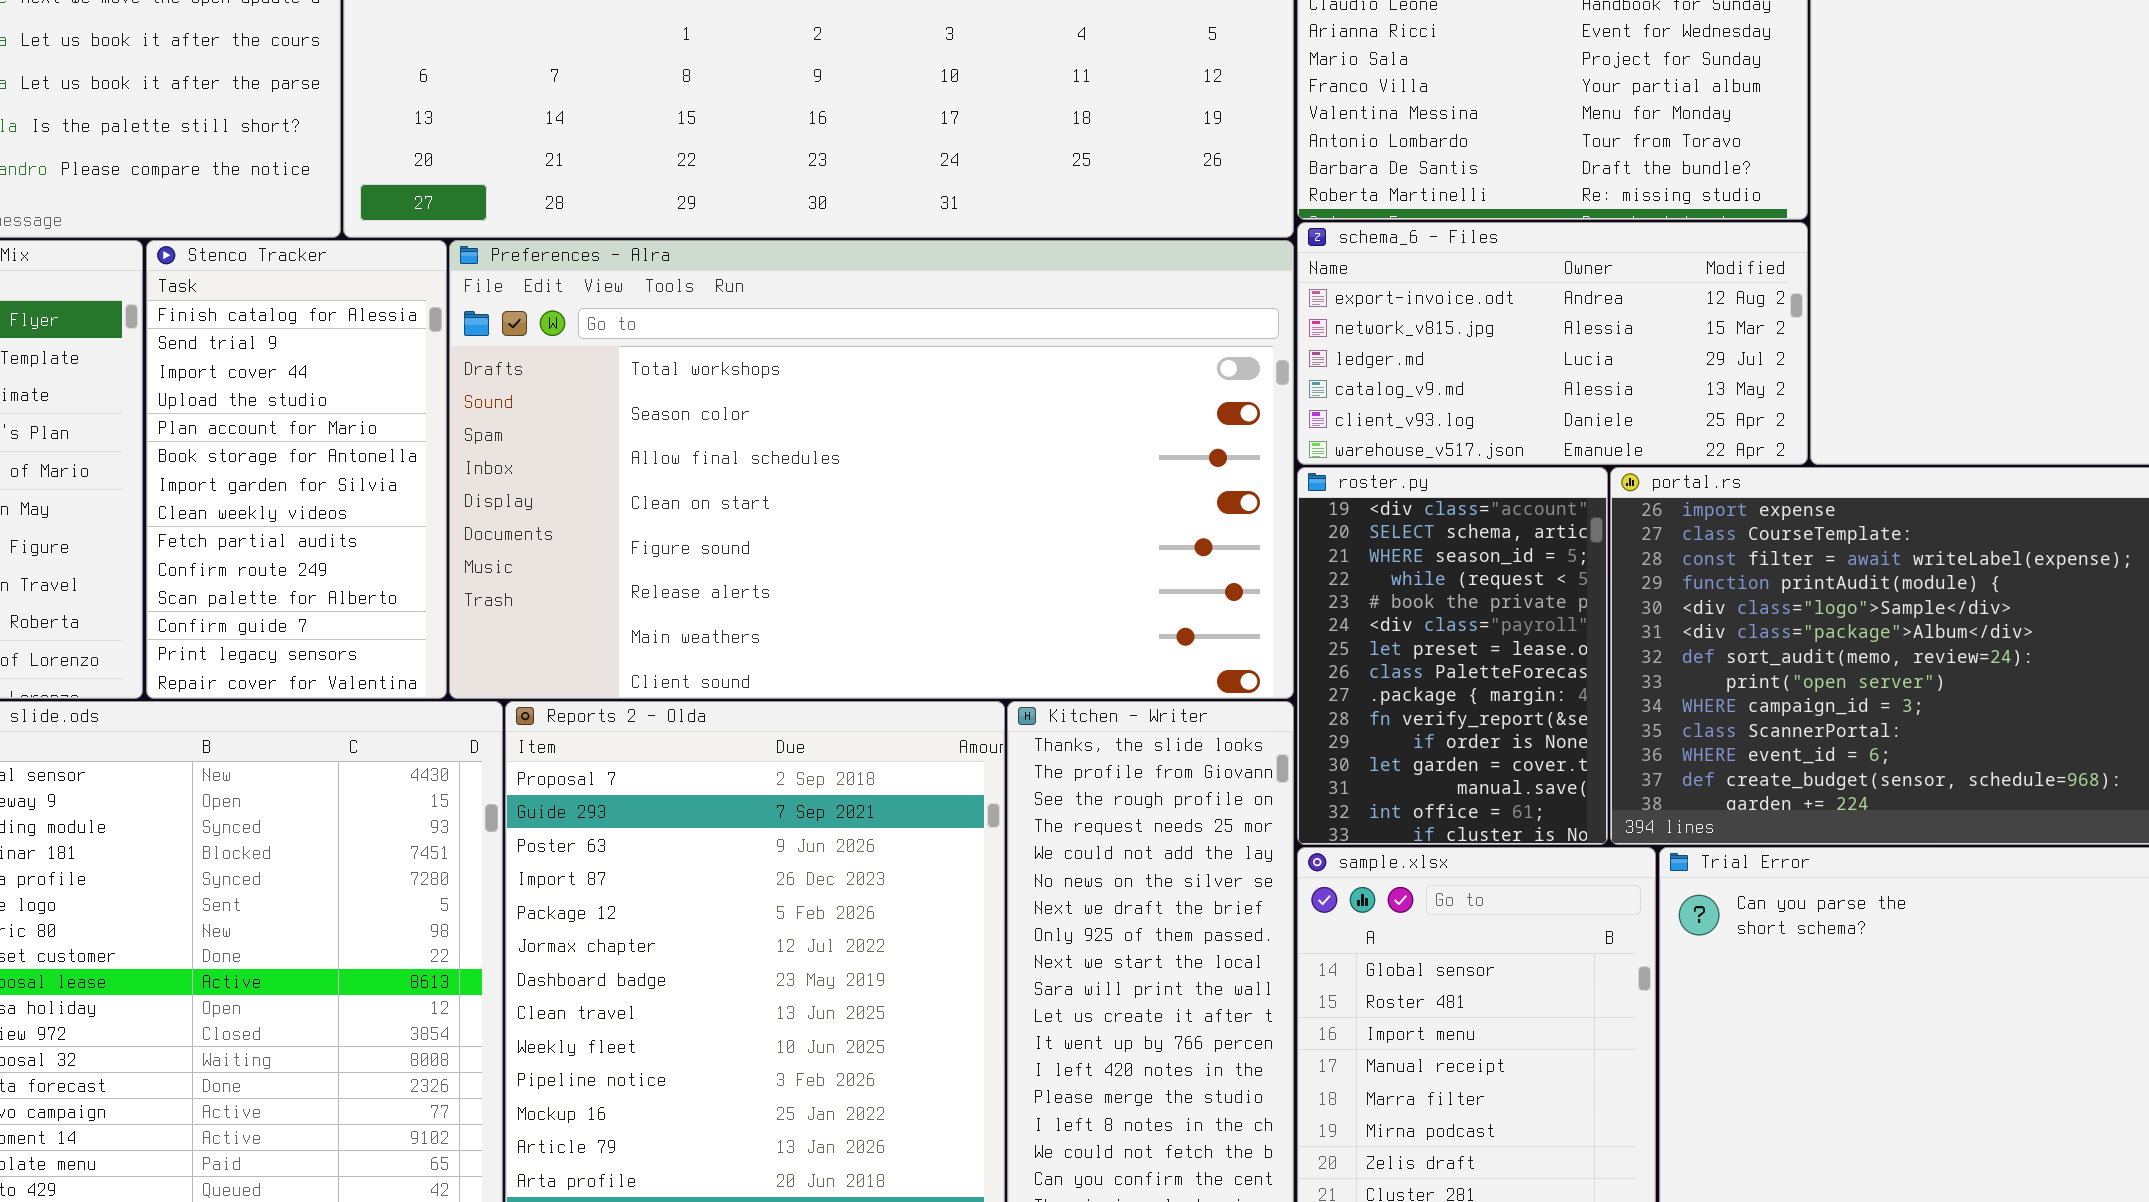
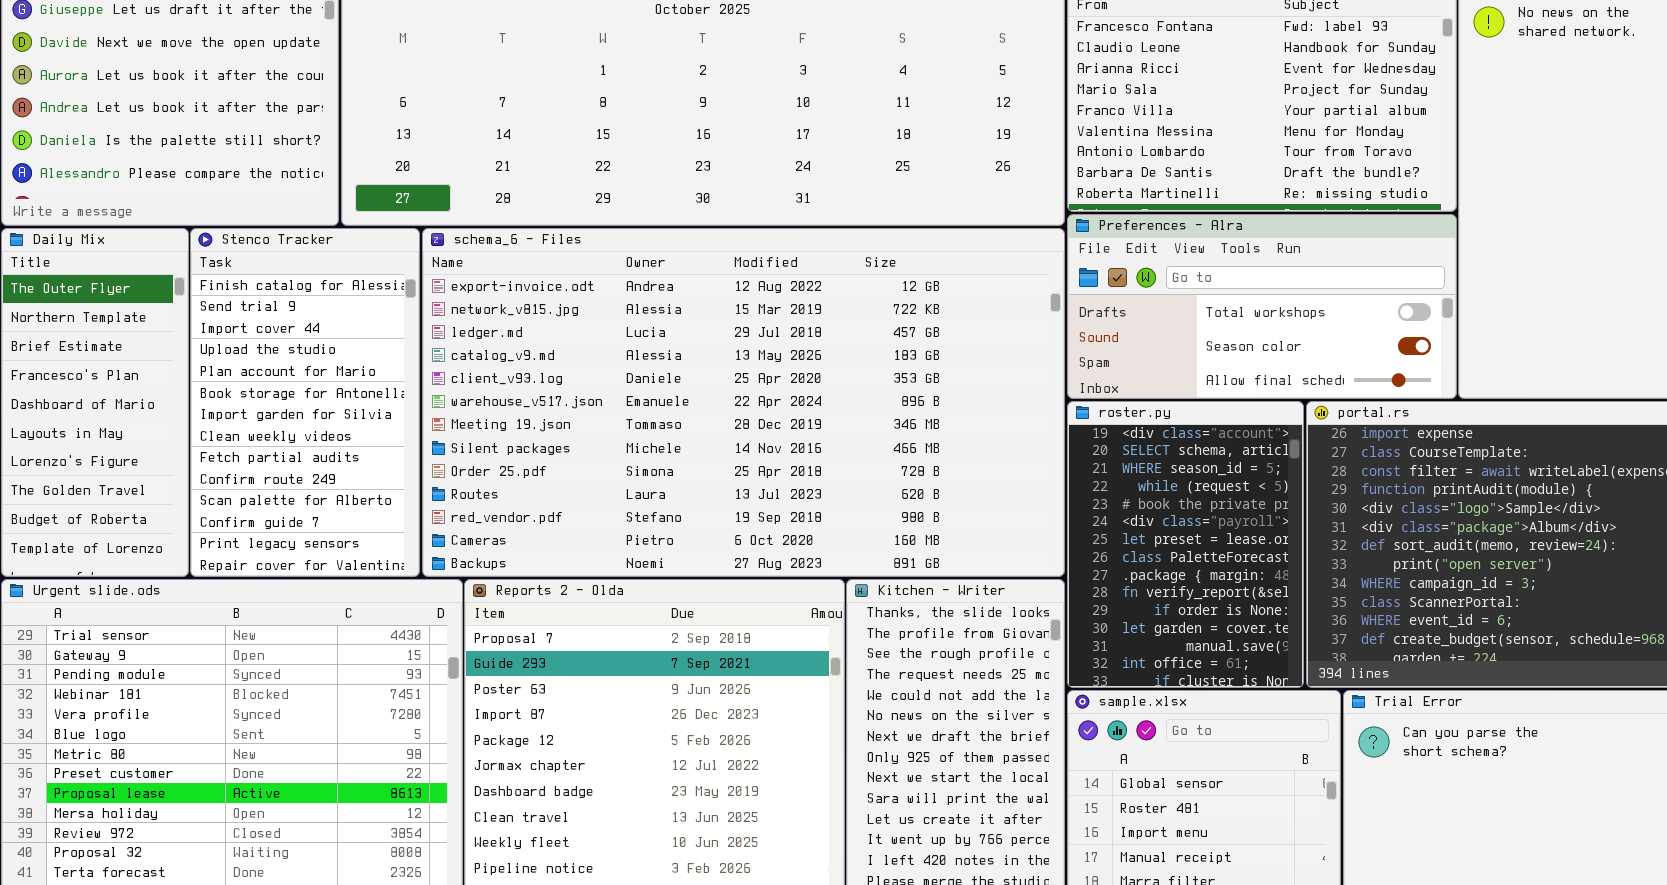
schema_6 - Files: [1297,222,1808,465] -> [422,228,1065,577], moved, resized
Preferences - Alra: [449,240,1294,699] -> [1067,214,1457,399], moved, resized

